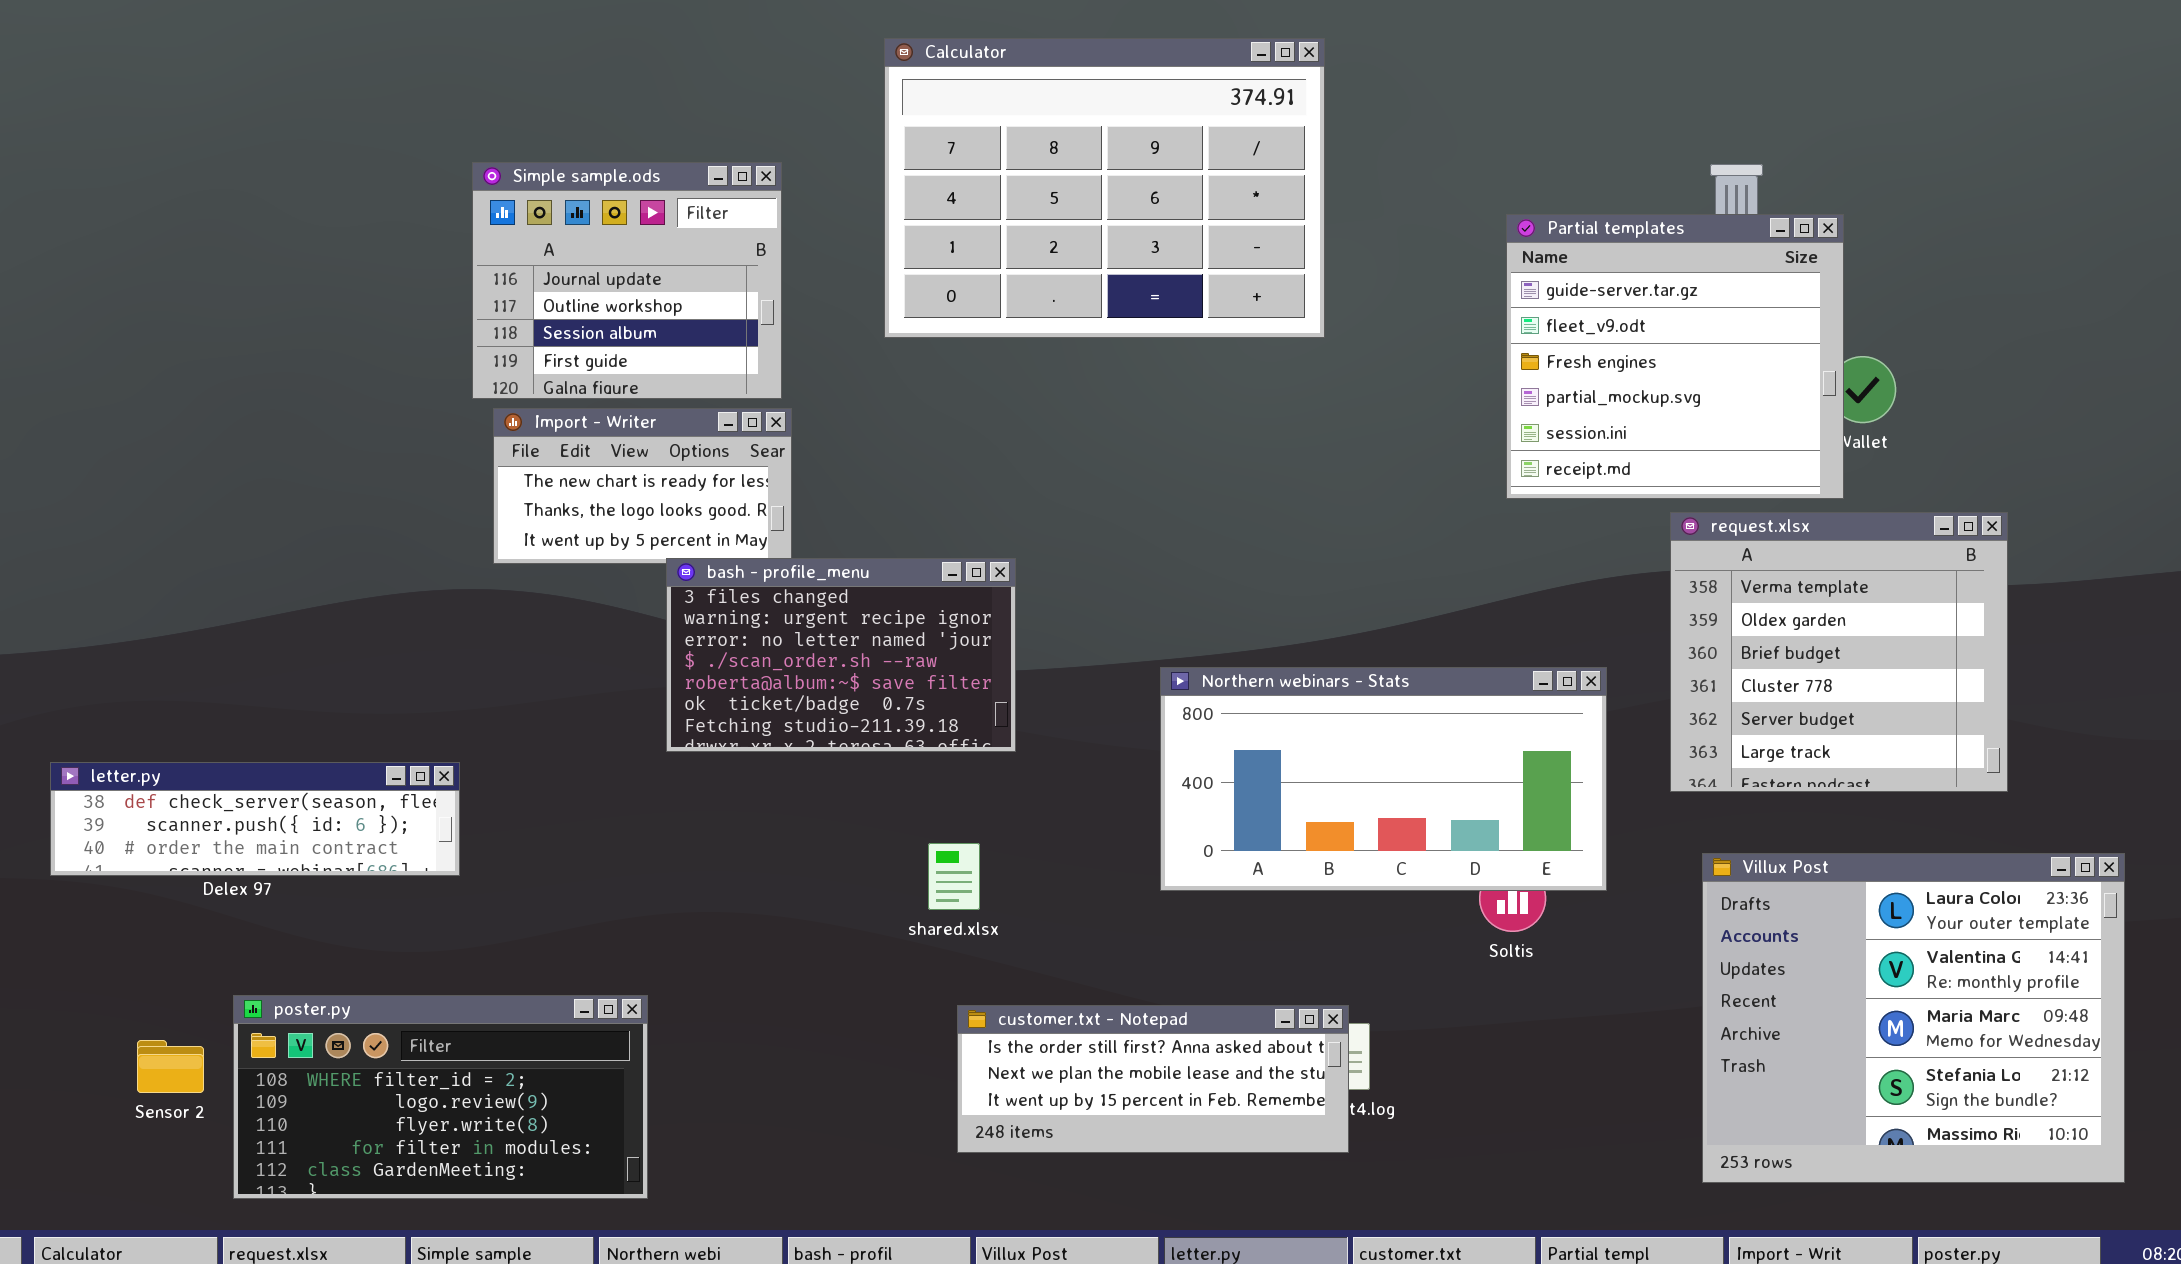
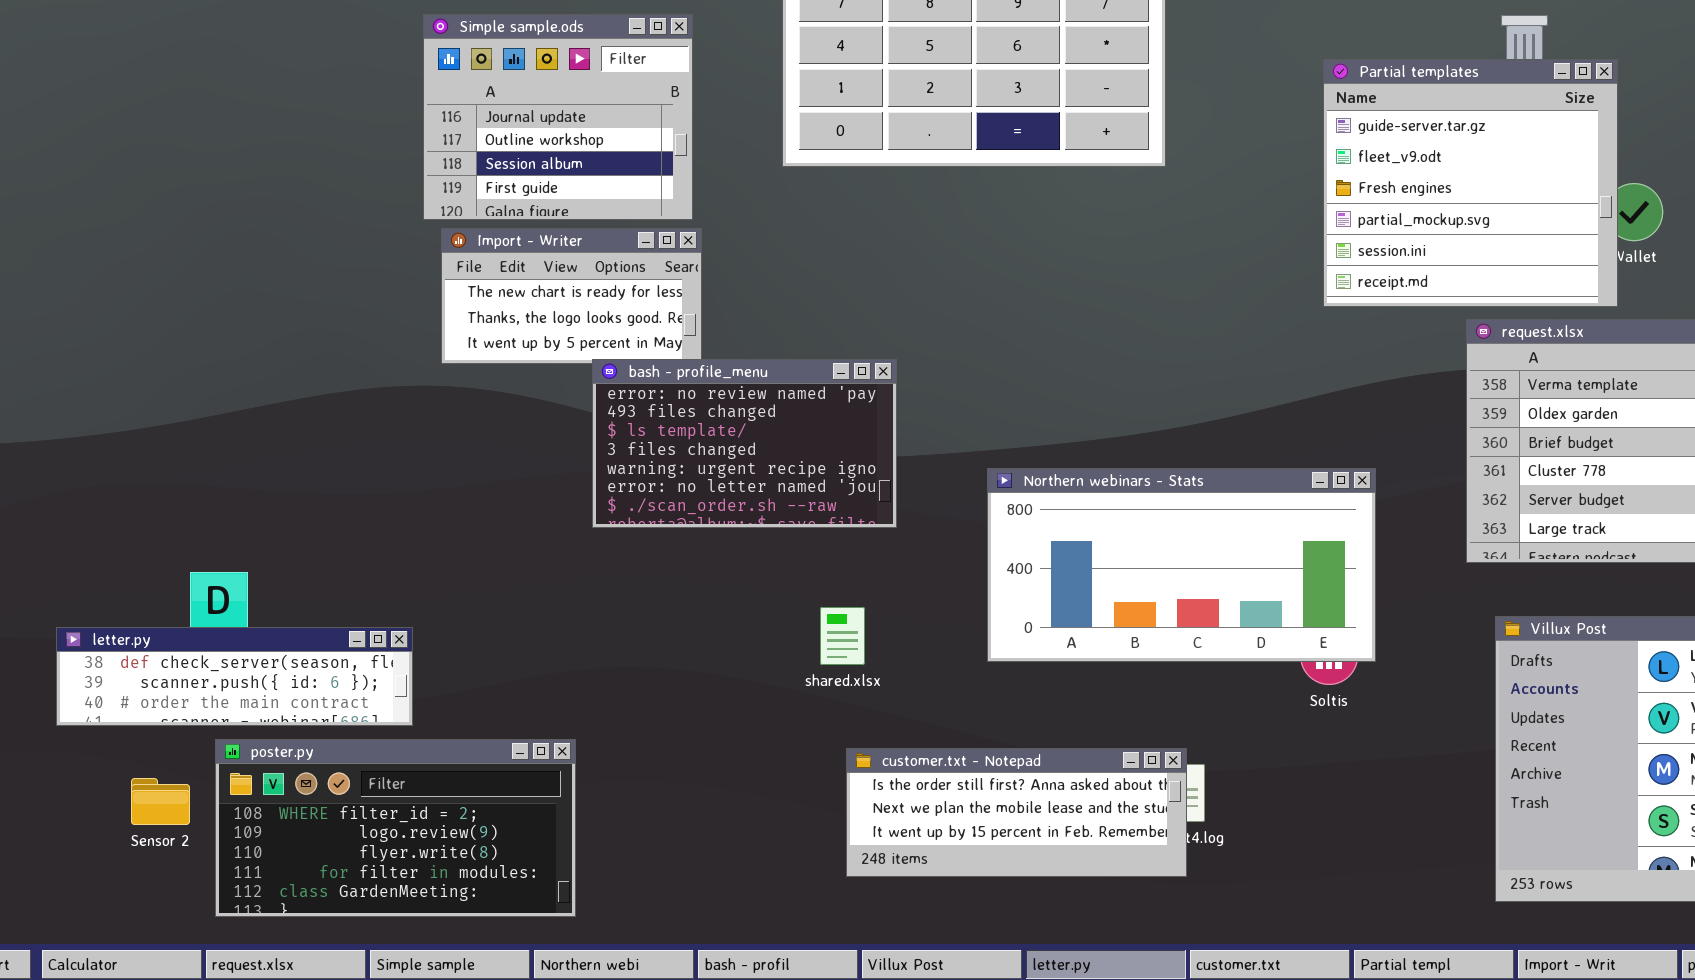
bash - profile_menu: [666,558,1016,752] -> [592,359,897,528], scrolled up 3 rows
Northern webinars - Stats: [1160,667,1607,891] -> [987,468,1376,662], moved
letter.py: [50,762,460,876] -> [56,627,413,726], moved

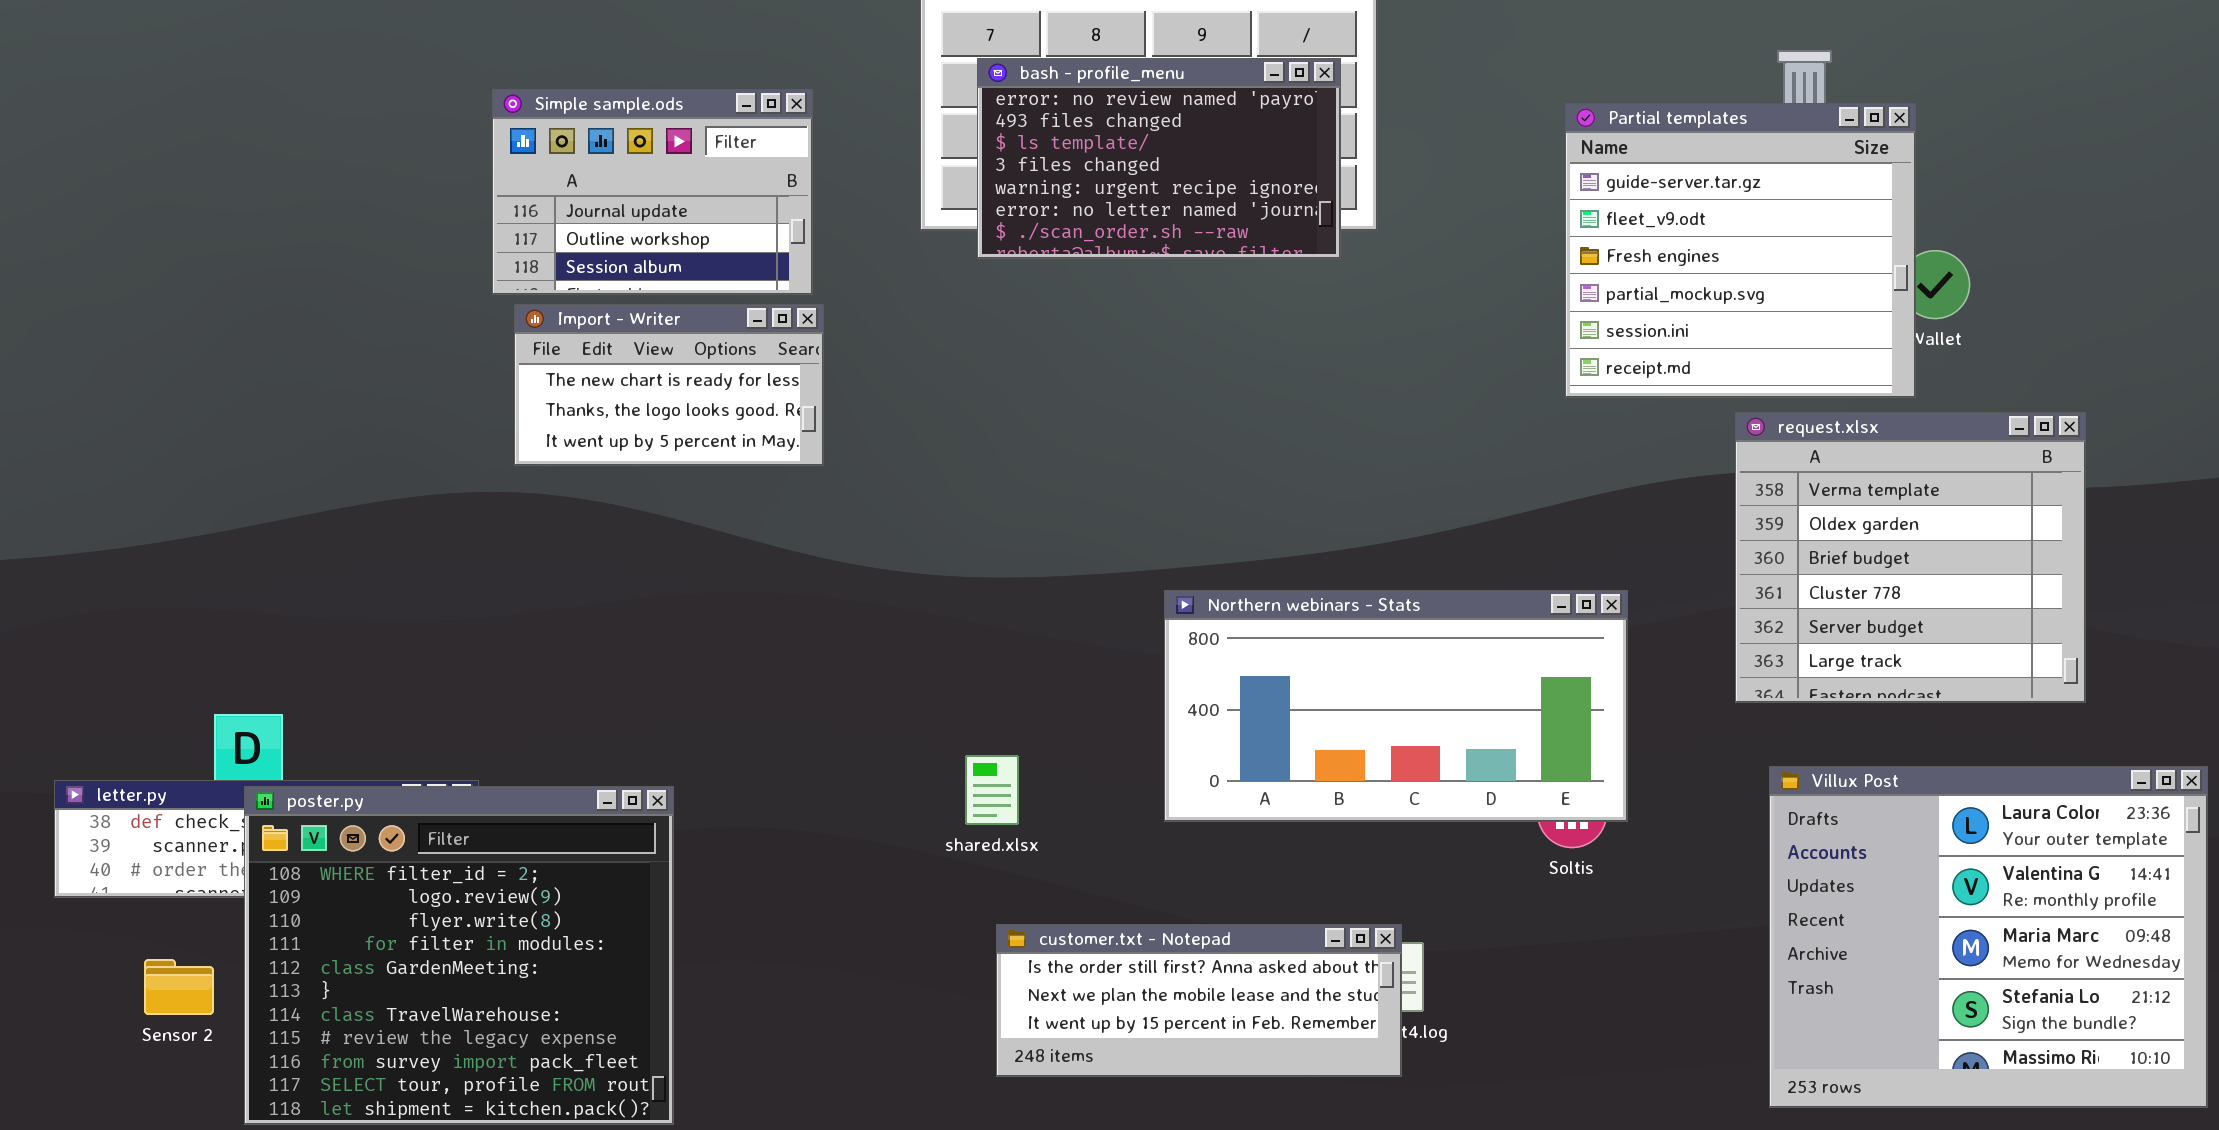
Simple sample.ods: [423,14,693,220] -> [492,89,813,295], resized
bash - profile_menu: [592,359,897,528] -> [977,58,1341,259], moved
poster.py: [215,739,576,917] -> [244,786,674,1125], resized

